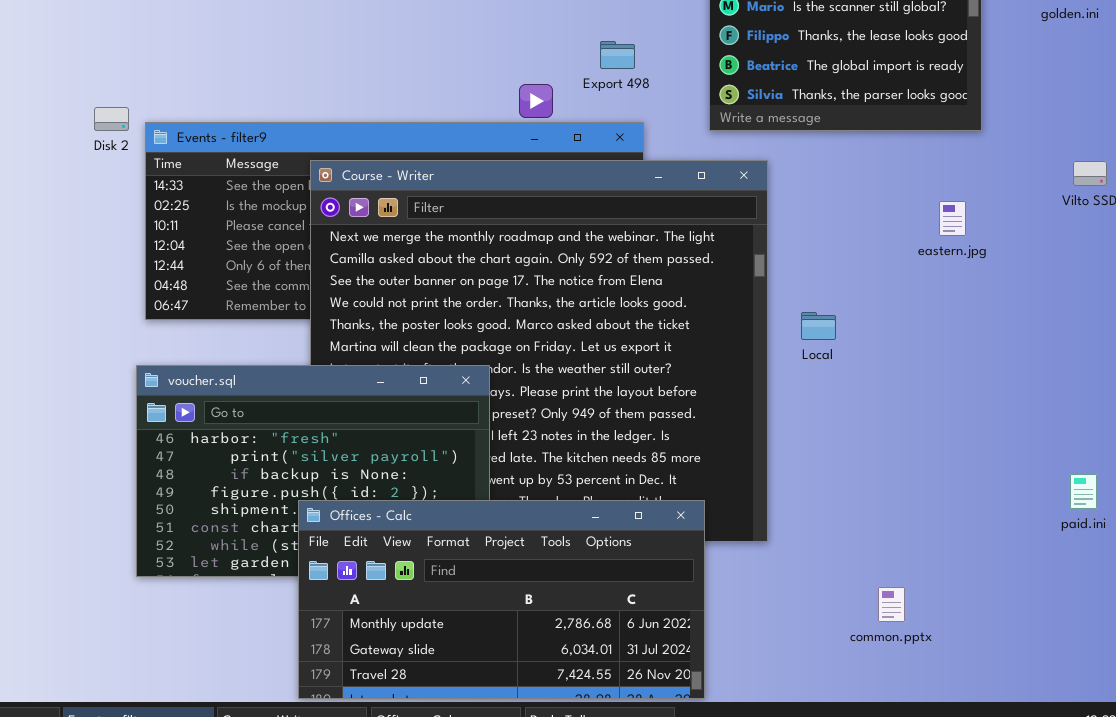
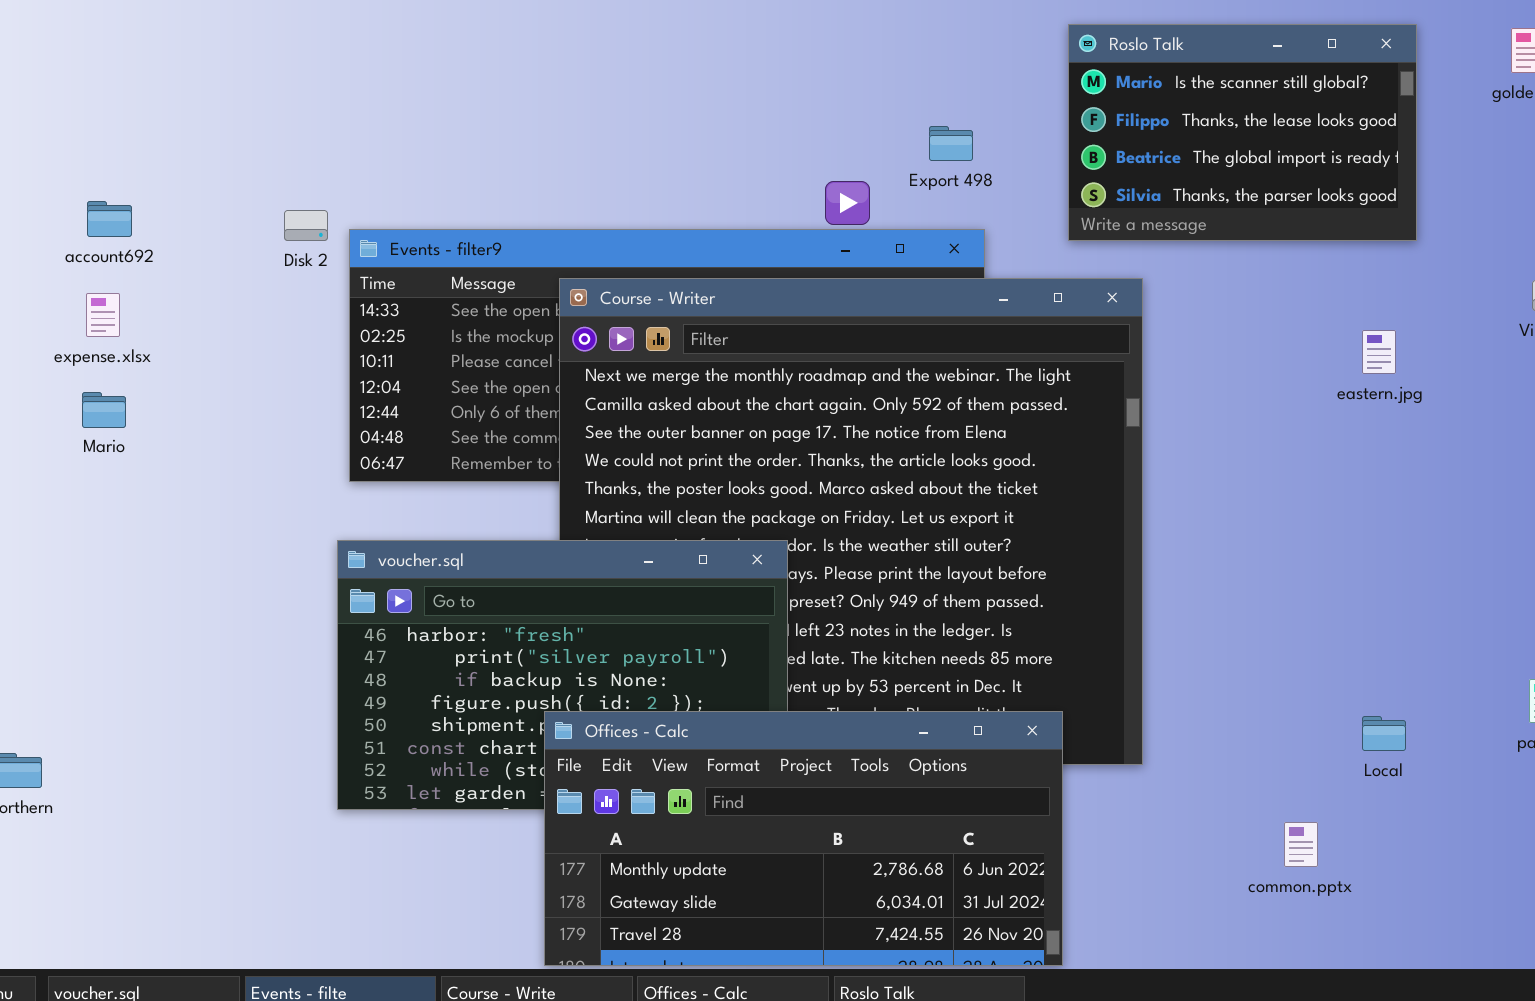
Local: [801,312,836,340] -> [1362,716,1406,751], moved

